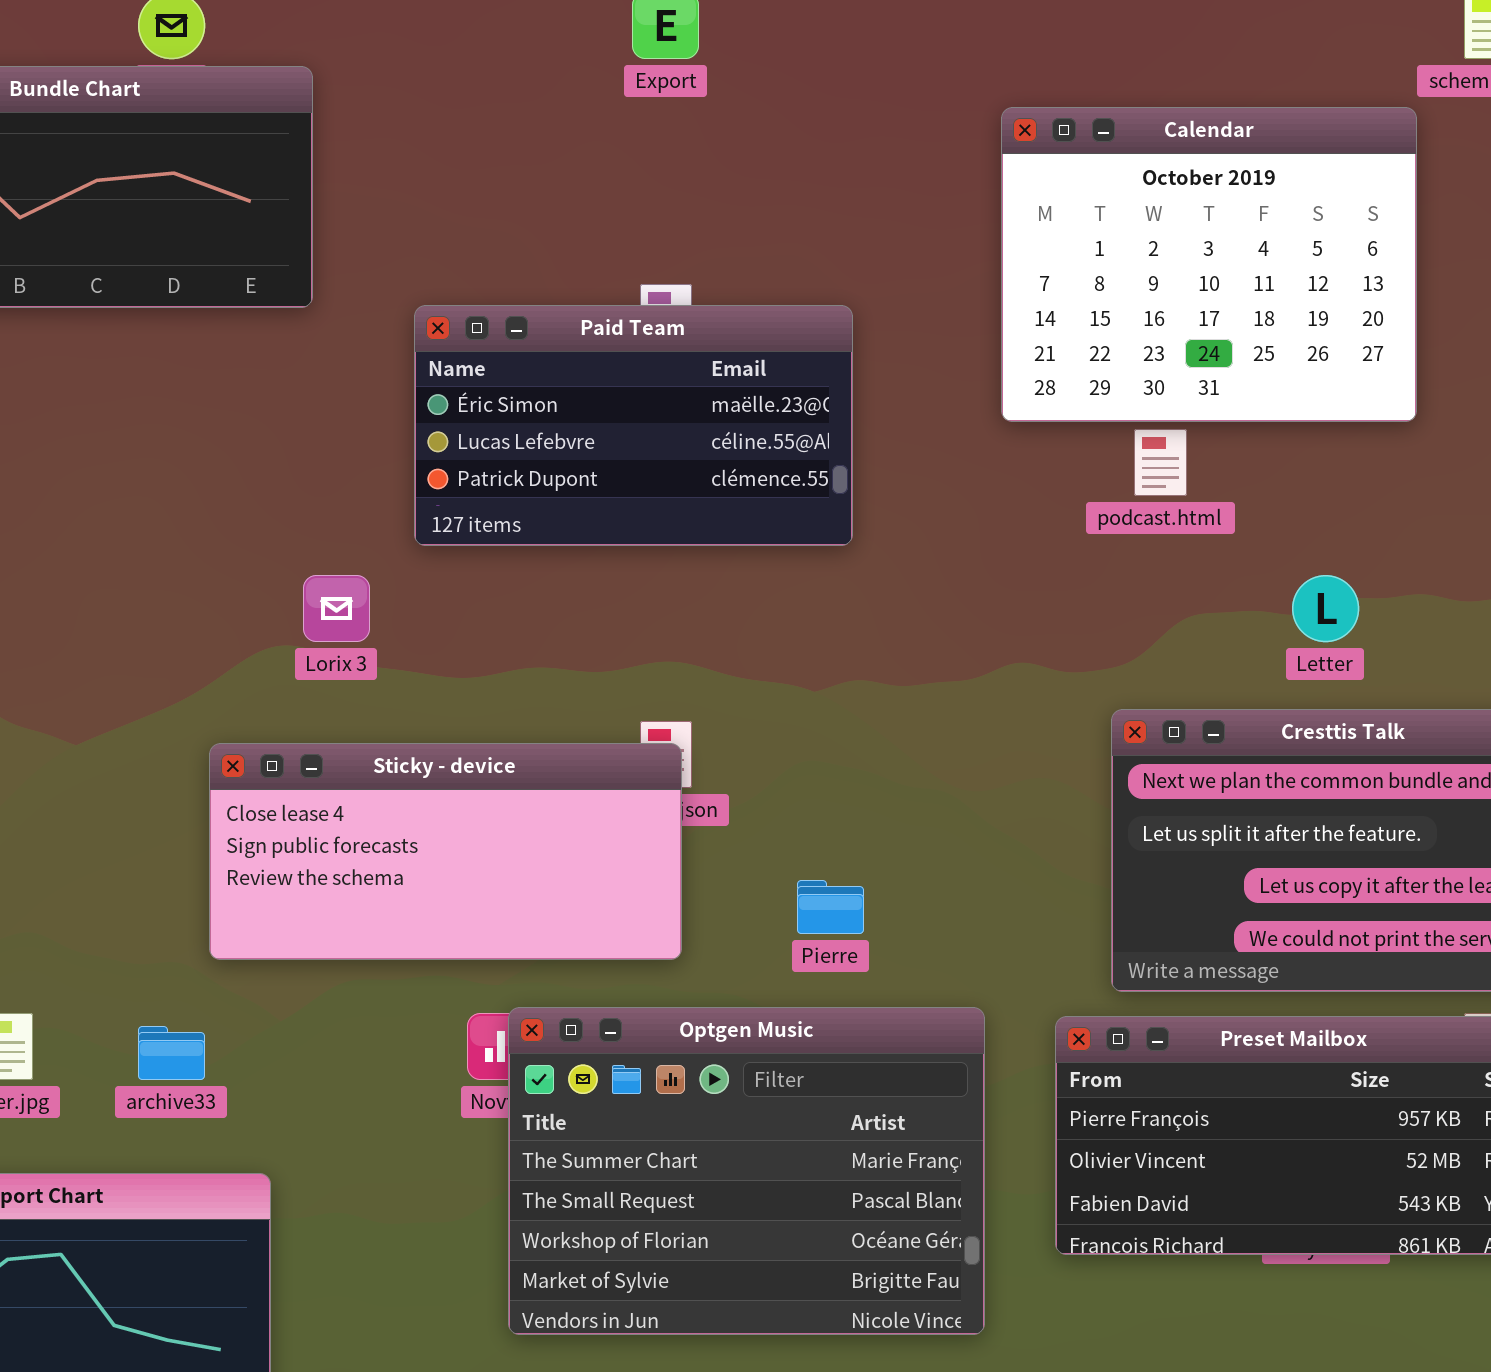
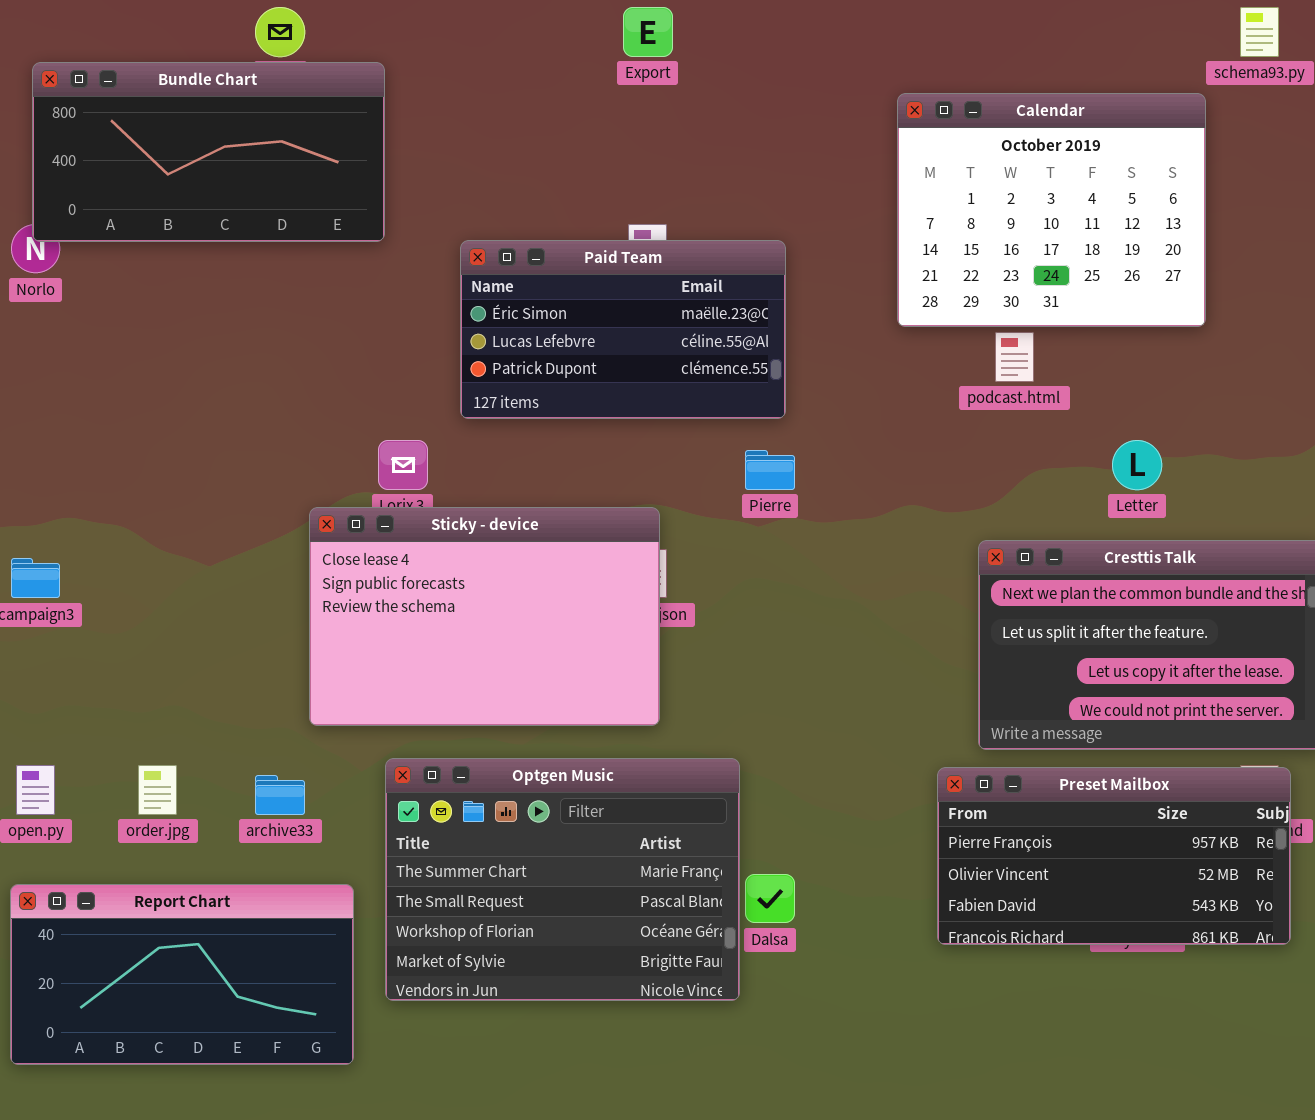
Sticky - device: [209,743,682,960] -> [309,507,660,726], resized
Pierre: [797,880,864,934] -> [745,450,795,490], moved
Optgen Music: [508,1007,985,1335] -> [385,758,740,1001], moved

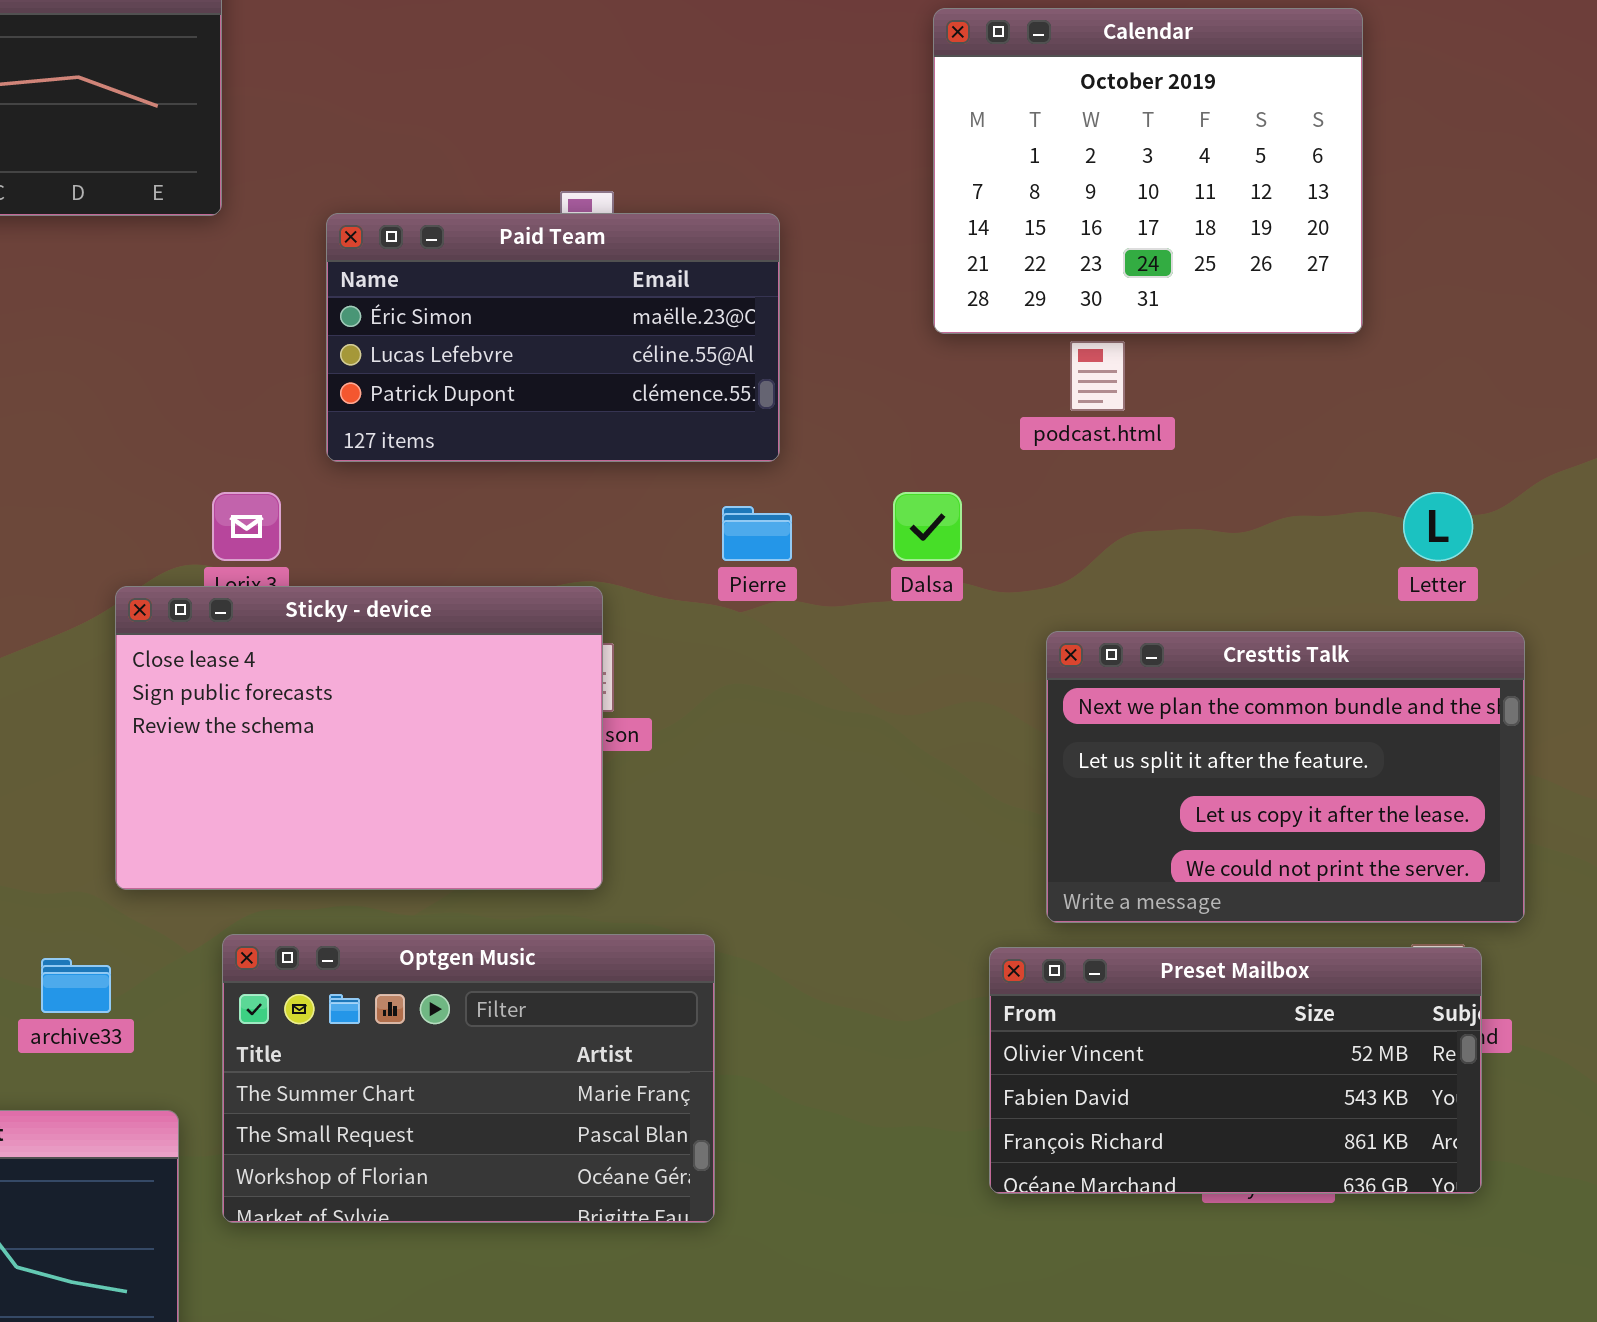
Letter: [1112,440,1162,490] -> [1403,492,1473,561], moved
Optgen Music: [385,758,740,1001] -> [222,934,715,1223], resized
Preset Mailbox: [937,767,1291,945] -> [989,947,1482,1194], scrolled down 1 row
Dalsa: [745,874,795,923] -> [893,492,962,561], moved

